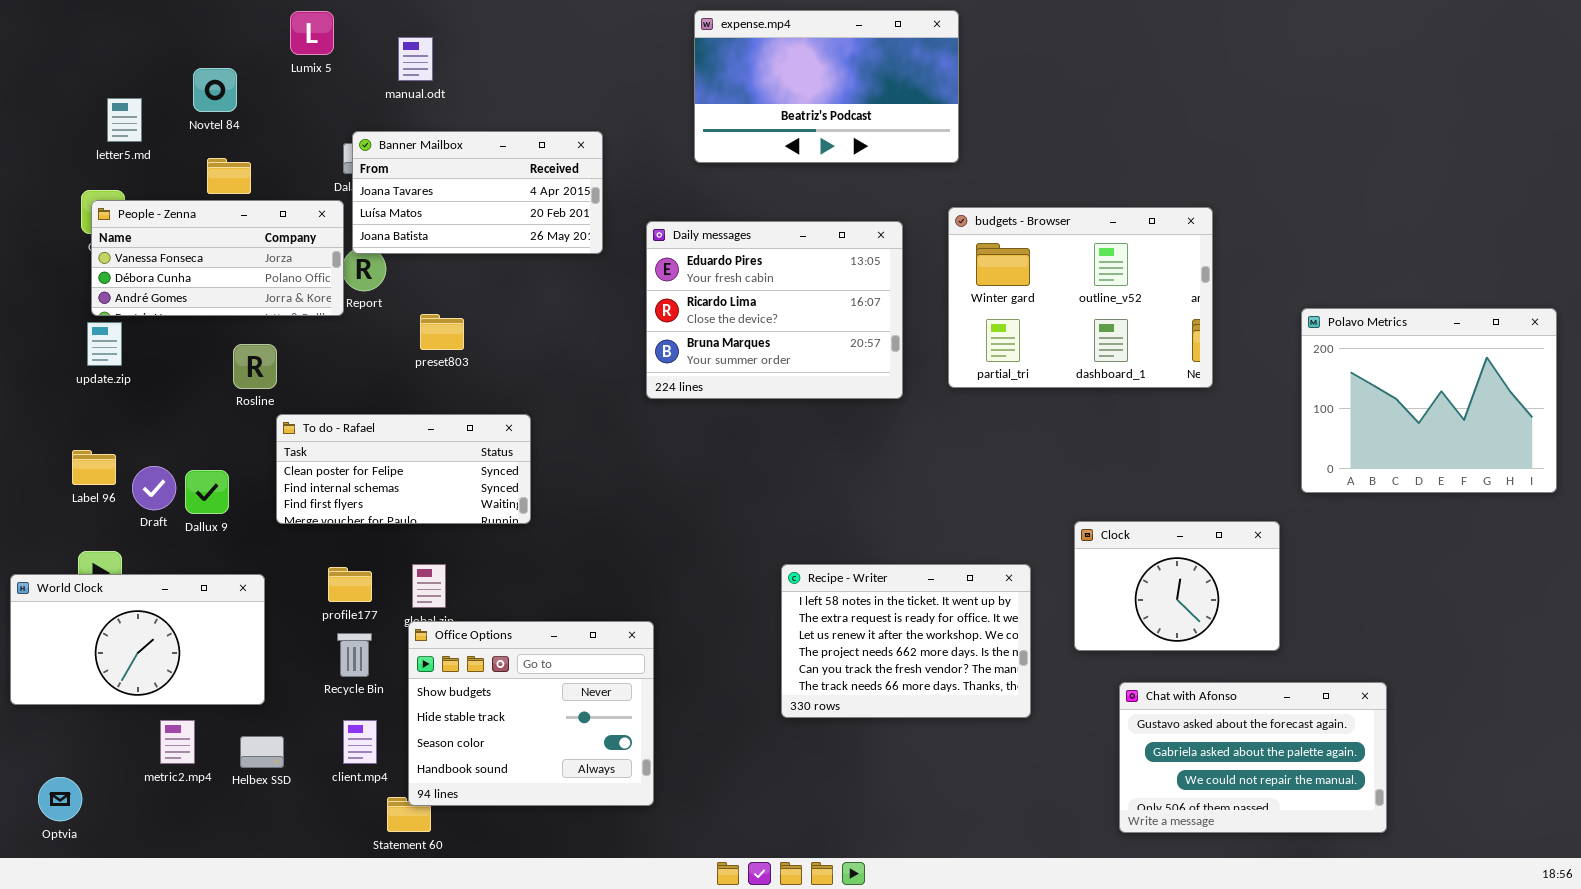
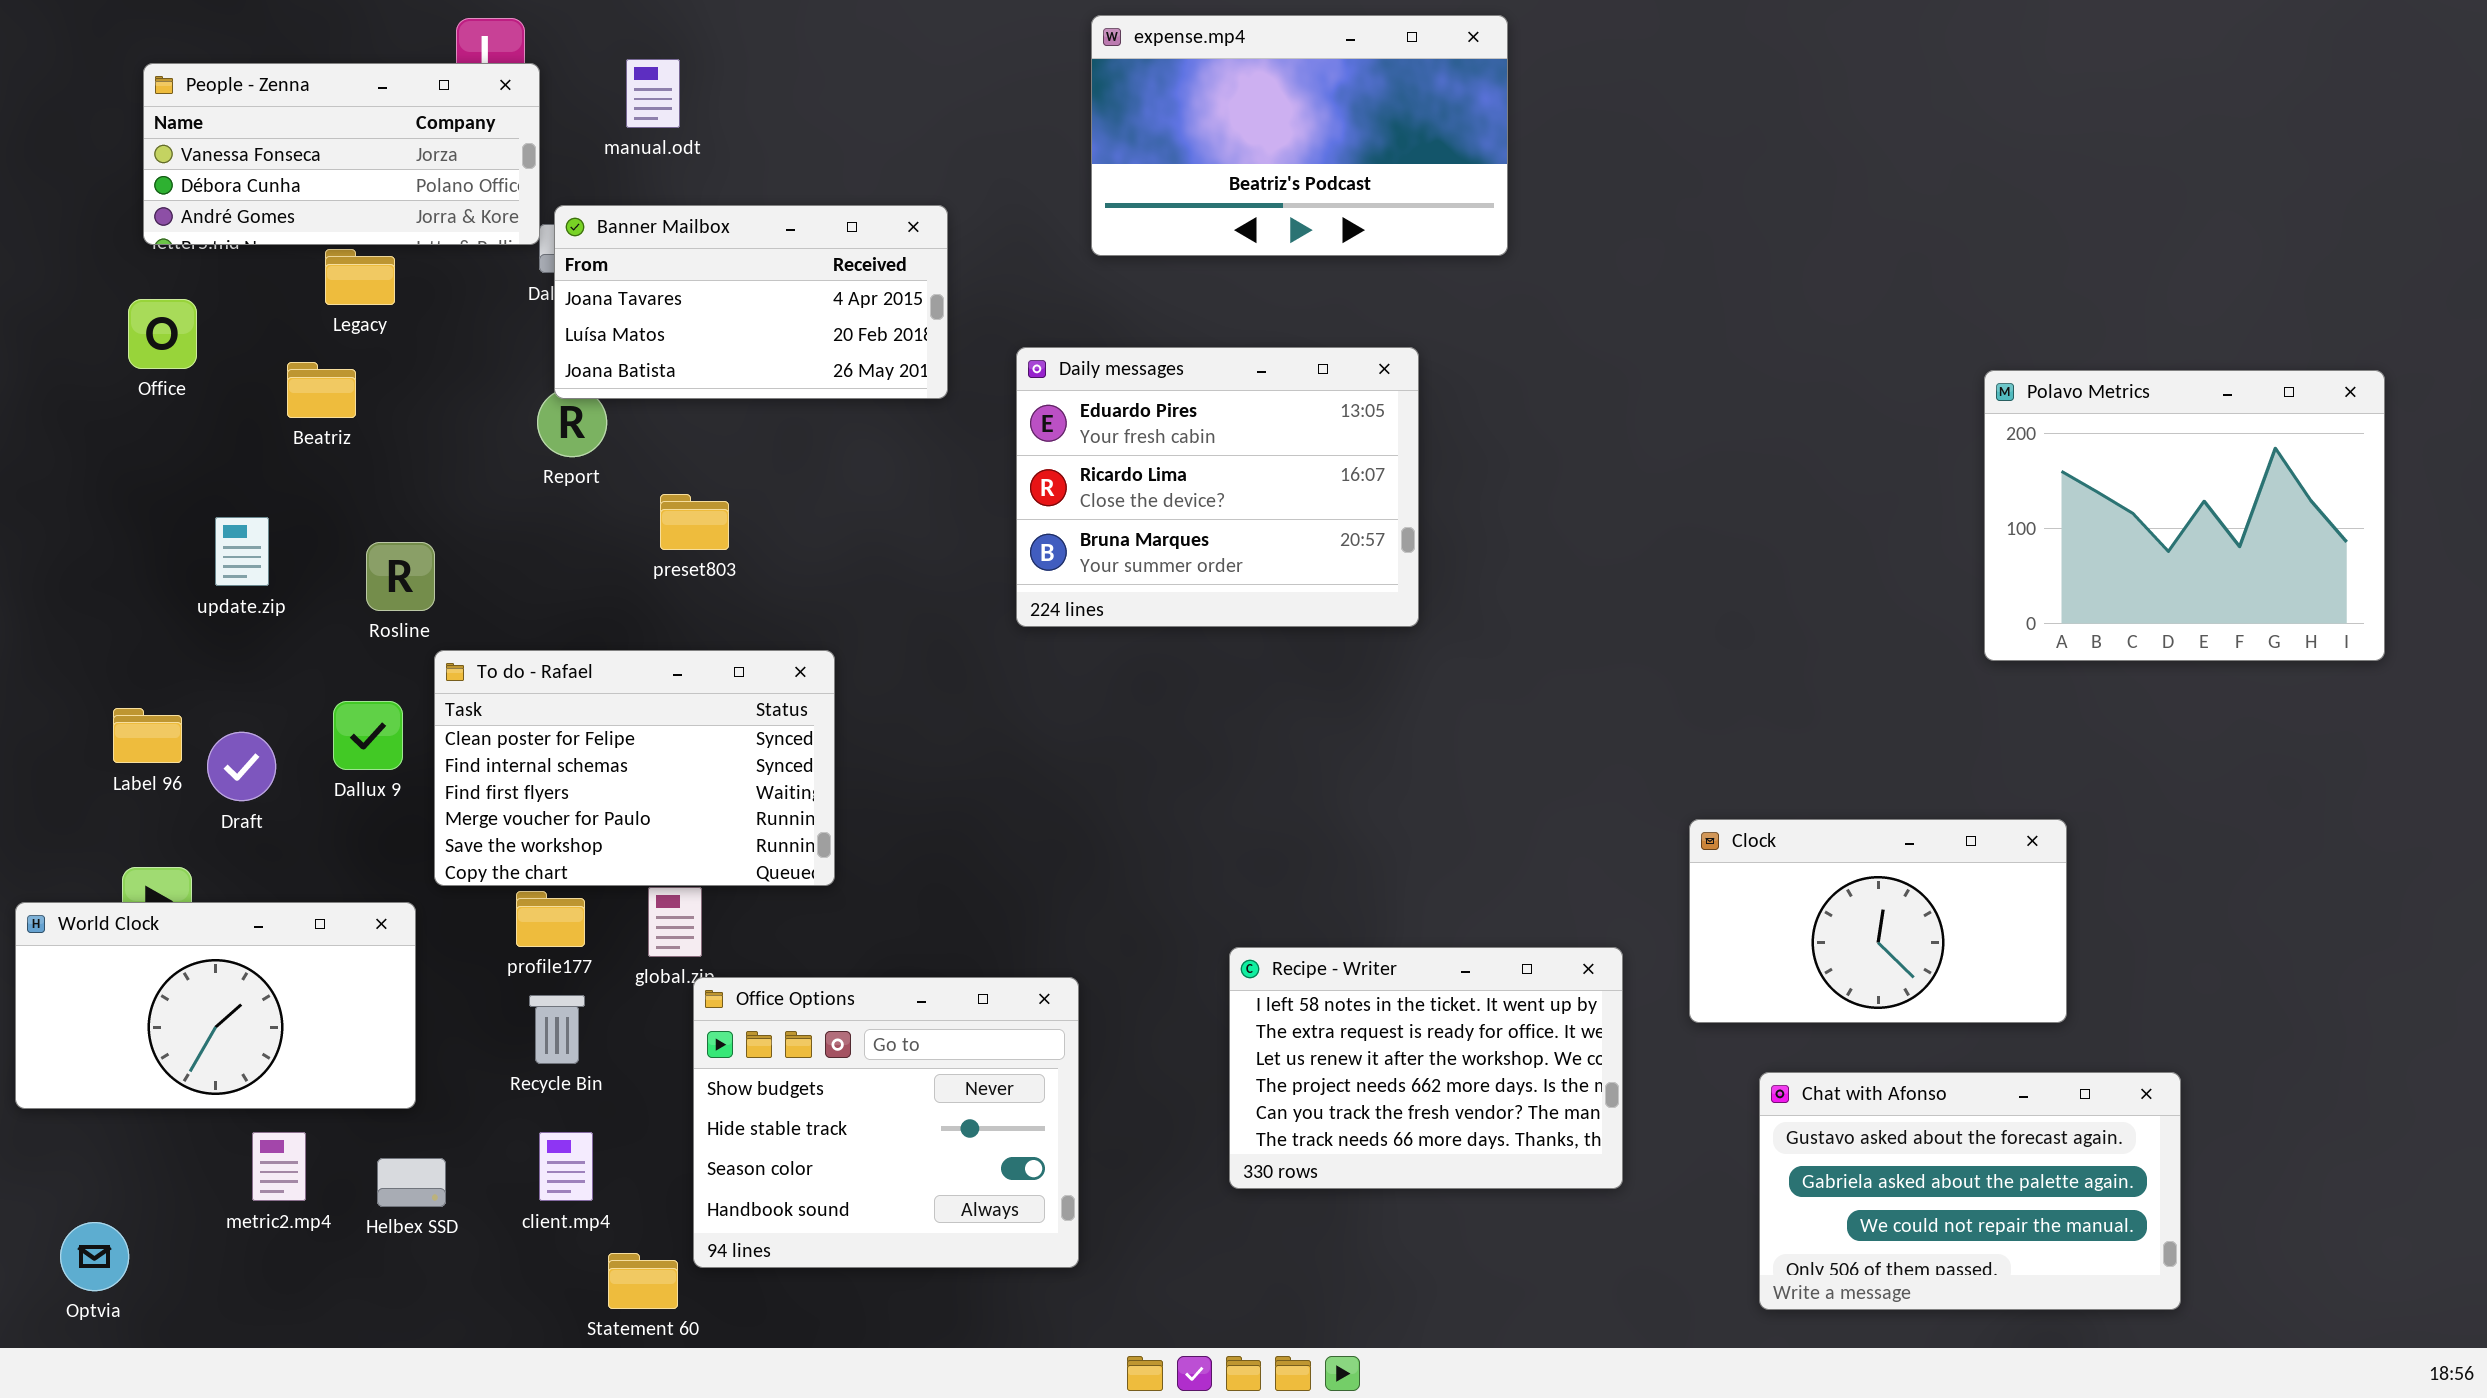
People - Zenna: [91,200,344,316] -> [143,63,540,245], moved
budgets - Browser: [948,207,1213,388] -> none, closed
Polavo Metrics: [1301,308,1557,493] -> [1984,370,2385,661], moved
update.zip: [87,322,122,366] -> [215,517,269,586], moved
To do - Rafael: [276,414,531,524] -> [434,650,835,886], resized
Dallux 9: [185,470,229,514] -> [333,701,403,770], moved
Clock: [1074,521,1280,651] -> [1689,819,2067,1023], resized
Recipe - Writer: [781,564,1031,718] -> [1229,947,1623,1189], moved
Office Options: [408,621,654,806] -> [693,977,1079,1268], moved

